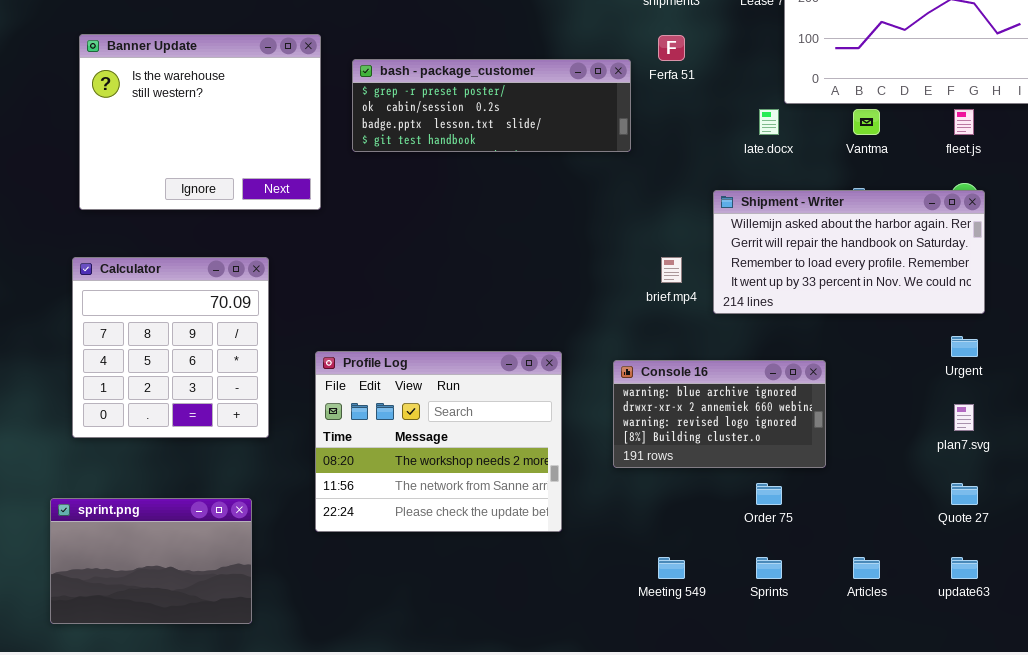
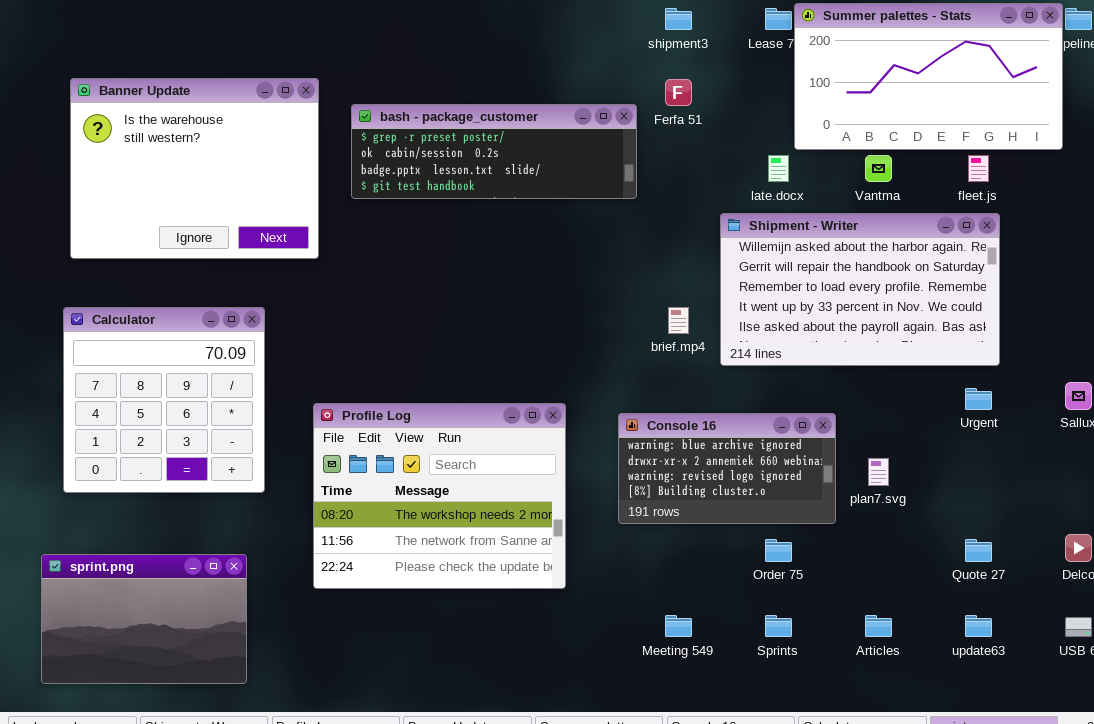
Shipment - Writer: [713,190,985,314] -> [720,213,1000,366], resized
plan7.svg: [954,404,974,431] -> [868,458,889,486], moved

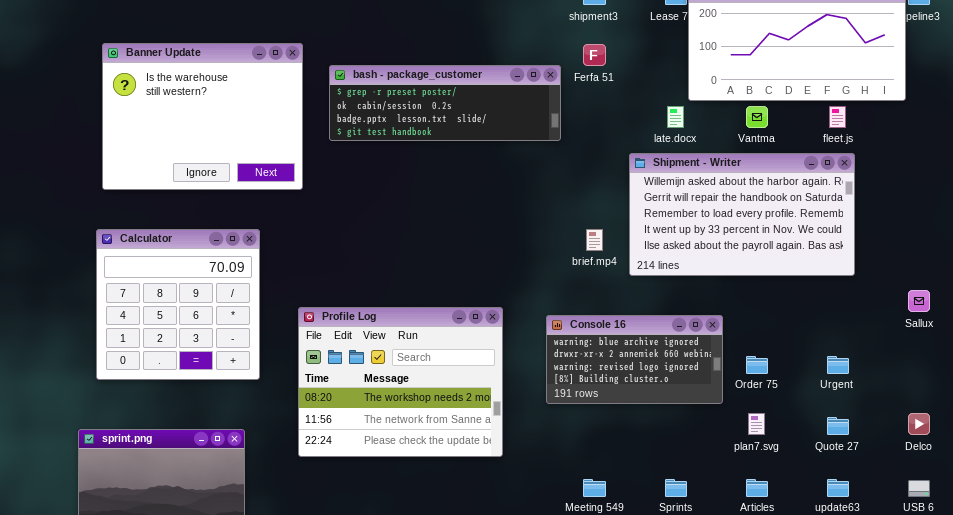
Urgent: [965,388,992,410] -> [827,356,849,374], moved
plan7.svg: [868,458,889,486] -> [748,413,765,435], moved
Order 75: [765,539,792,562] -> [746,356,768,374], moved

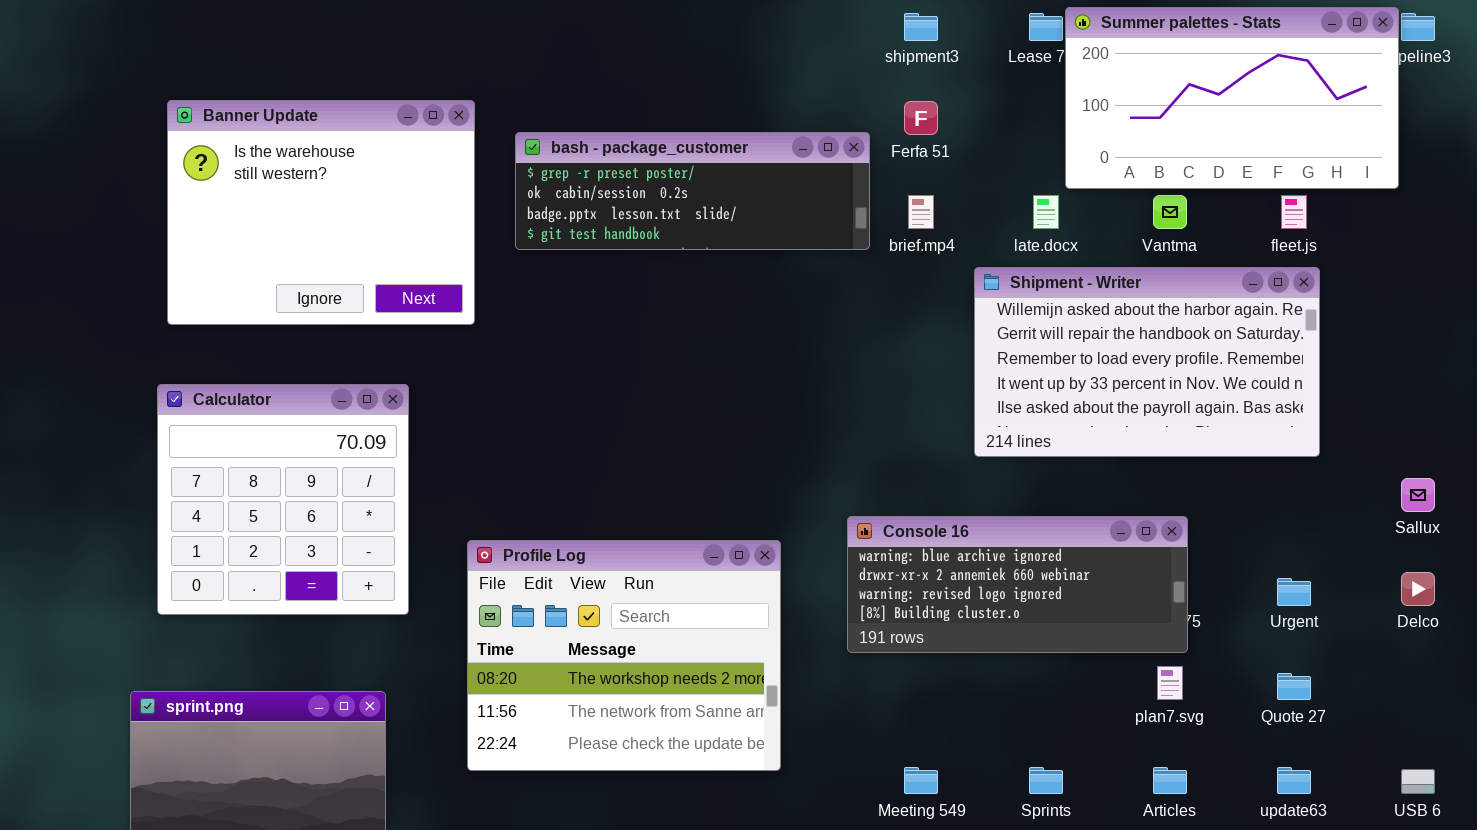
brief.mp4: [586,229,603,251] -> [908,195,934,229], moved
Profile Log: [298,307,503,457] -> [467,540,781,771], moved
Console 16: [546,315,723,404] -> [847,516,1188,653], resized
Delco: [908,413,930,435] -> [1401,572,1435,606], moved

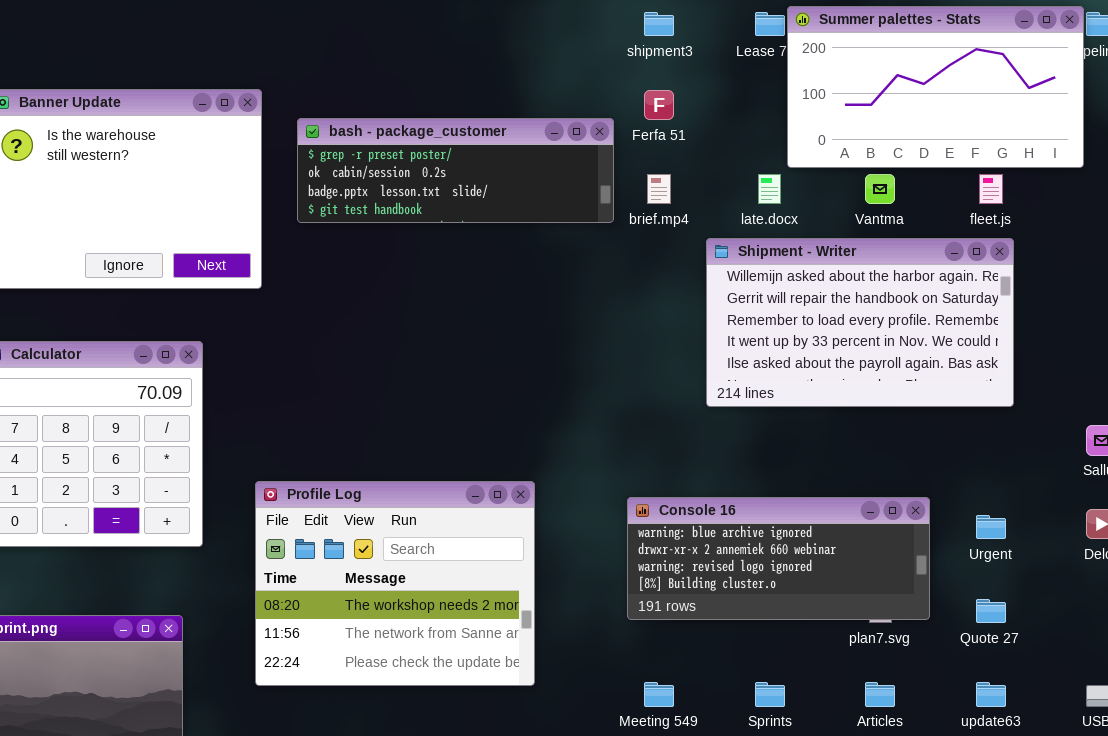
Console 16: [847,516,1188,653] -> [627,497,930,620], moved

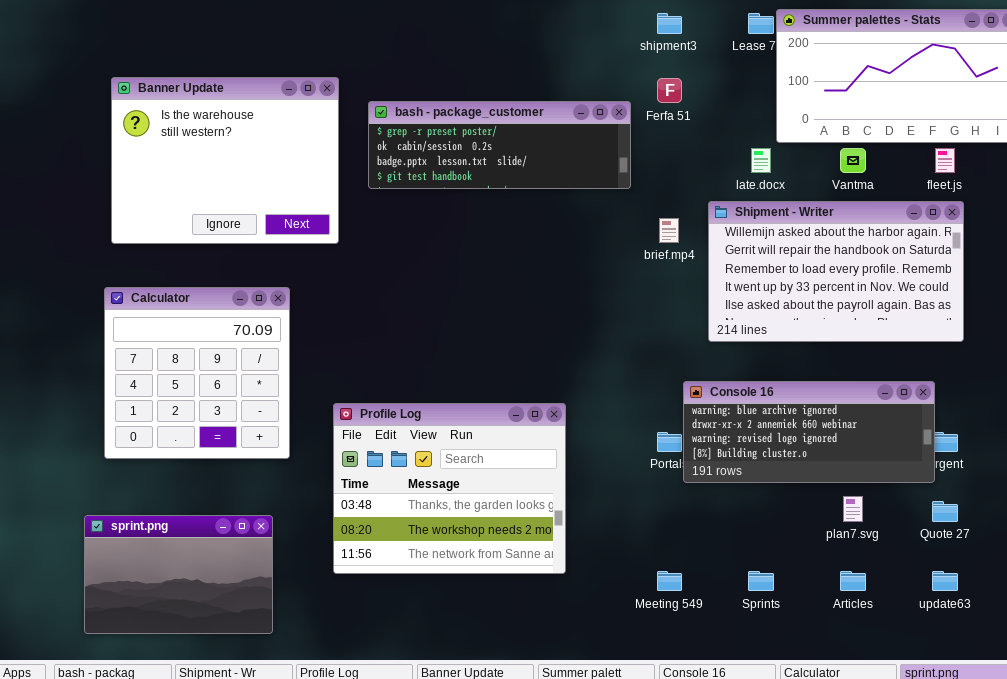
brief.mp4: [647,174,671,204] -> [659,218,679,243], moved
Profile Log: [255,481,535,686] -> [333,403,566,574], scrolled up 1 row
Console 16: [627,497,930,620] -> [683,381,935,483], moved

